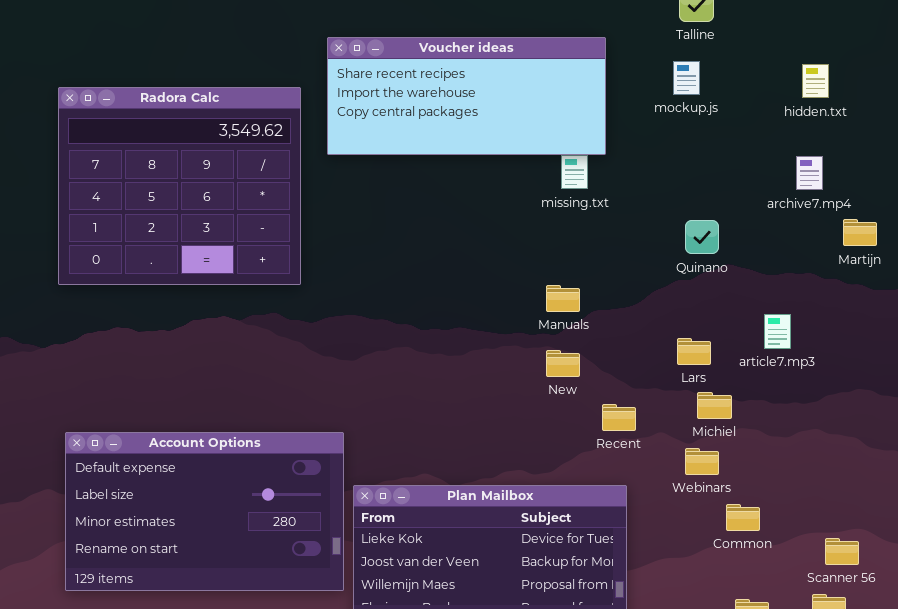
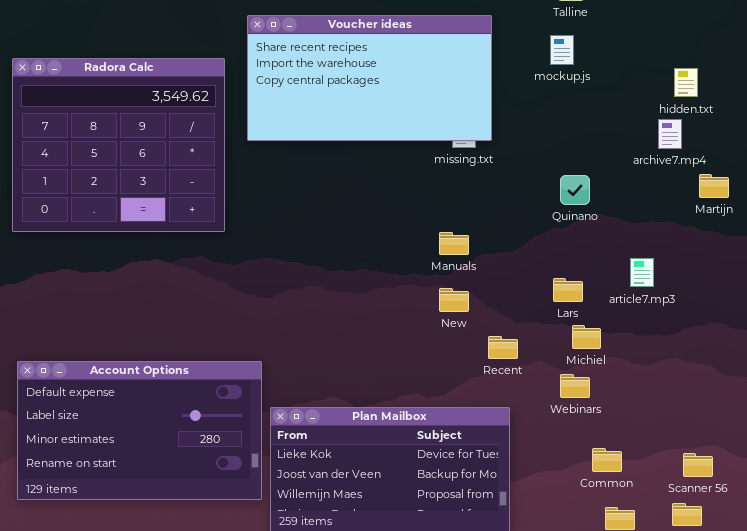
Voucher ideas: [327,37,606,155] -> [247,15,492,141], resized
hidden.txt: [802,64,829,98] -> [674,68,698,97], moved
Common: [726,504,760,531] -> [592,448,622,472], moved

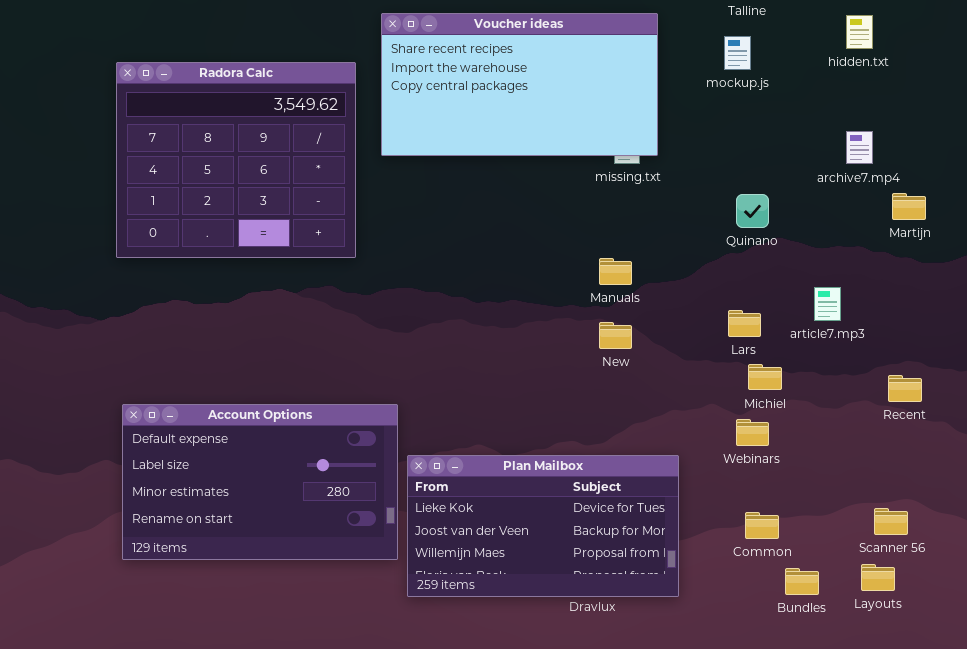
hidden.txt: [674,68,698,97] -> [846,15,873,49], moved
Recent: [488,336,518,359] -> [888,375,922,402], moved
Common: [592,448,622,472] -> [745,512,779,539], moved

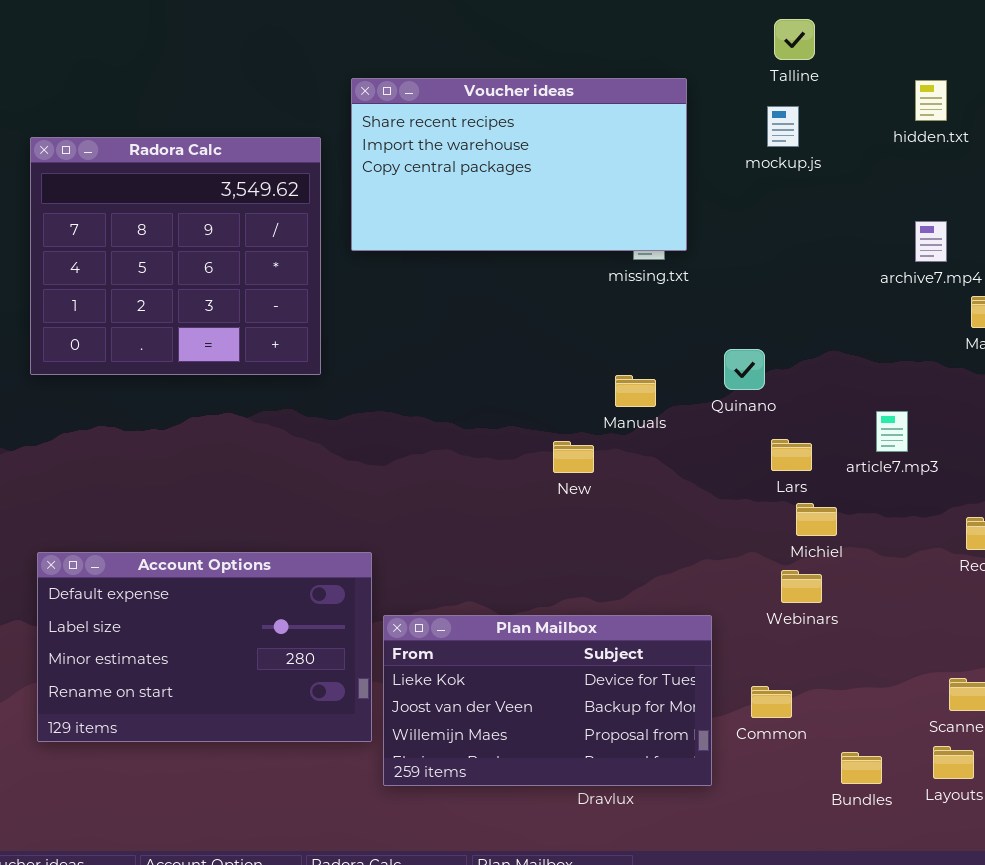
Quinano: [736,194,769,228] -> [724,349,765,390], moved
New: [599,322,632,349] -> [553,441,594,473], moved
Common: [745,512,779,539] -> [751,686,792,718], moved

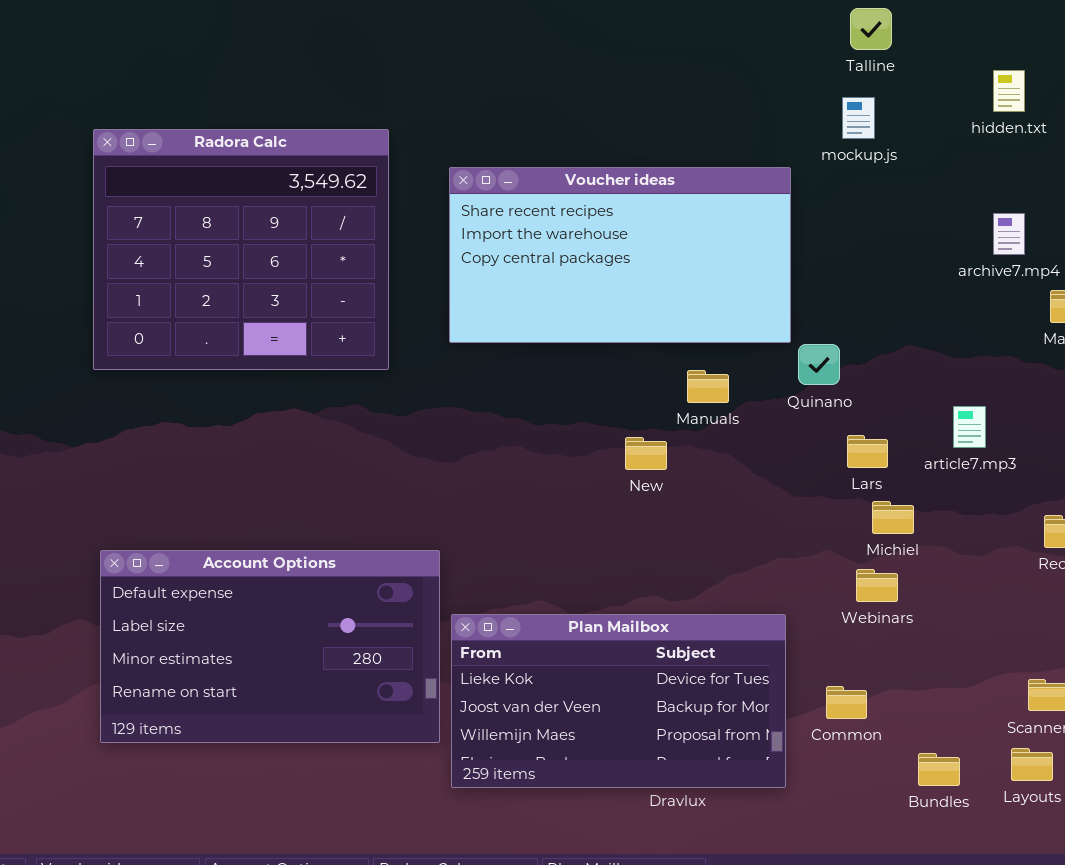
Voucher ideas: [351,78,687,251] -> [449,167,791,343], moved

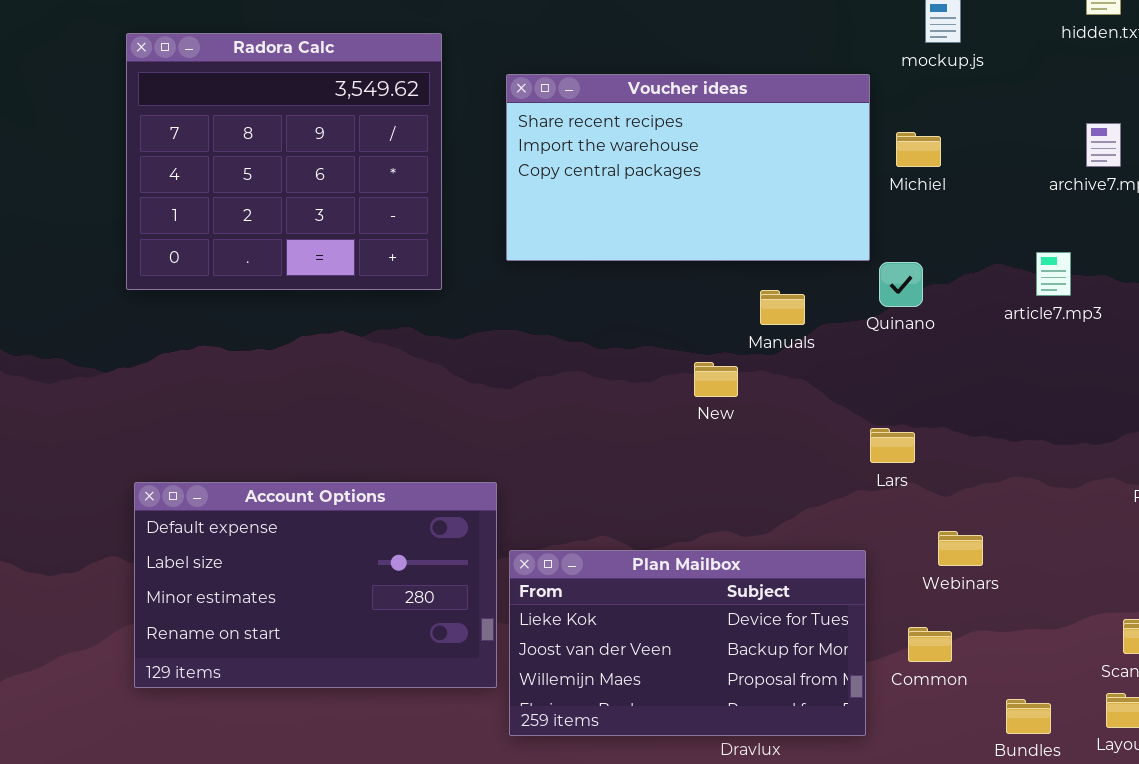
article7.mp3: [953,406,986,448] -> [1036,252,1071,296], moved
Lars: [847,435,888,468] -> [870,428,915,463], moved
Michiel: [872,501,914,534] -> [896,132,941,167], moved
Webinars: [856,569,898,602] -> [938,531,983,566], moved

